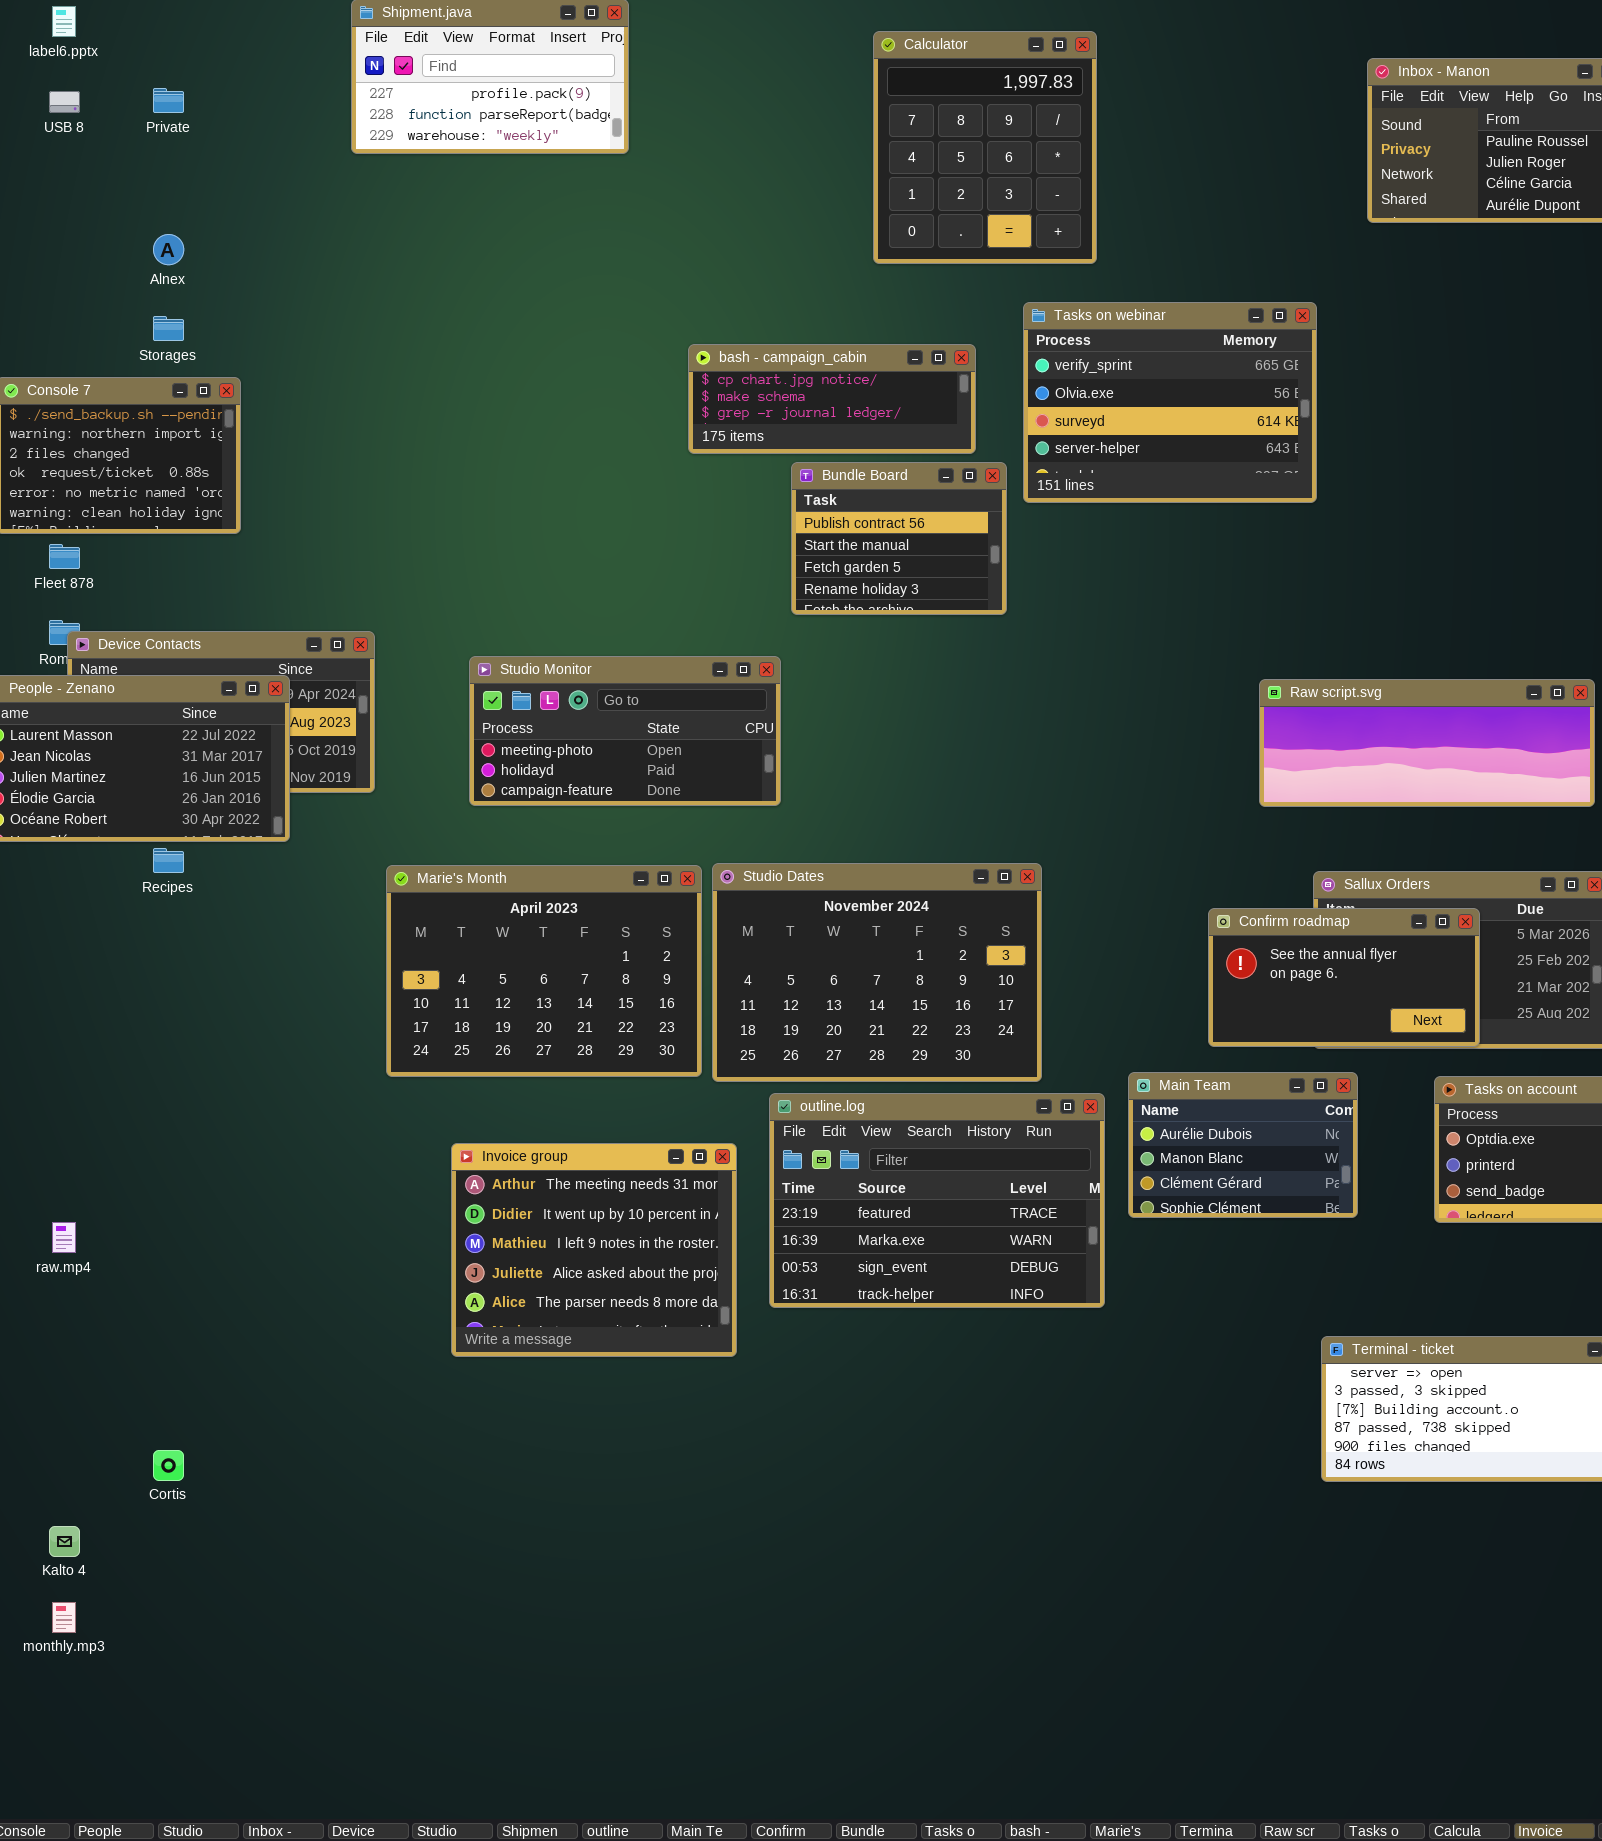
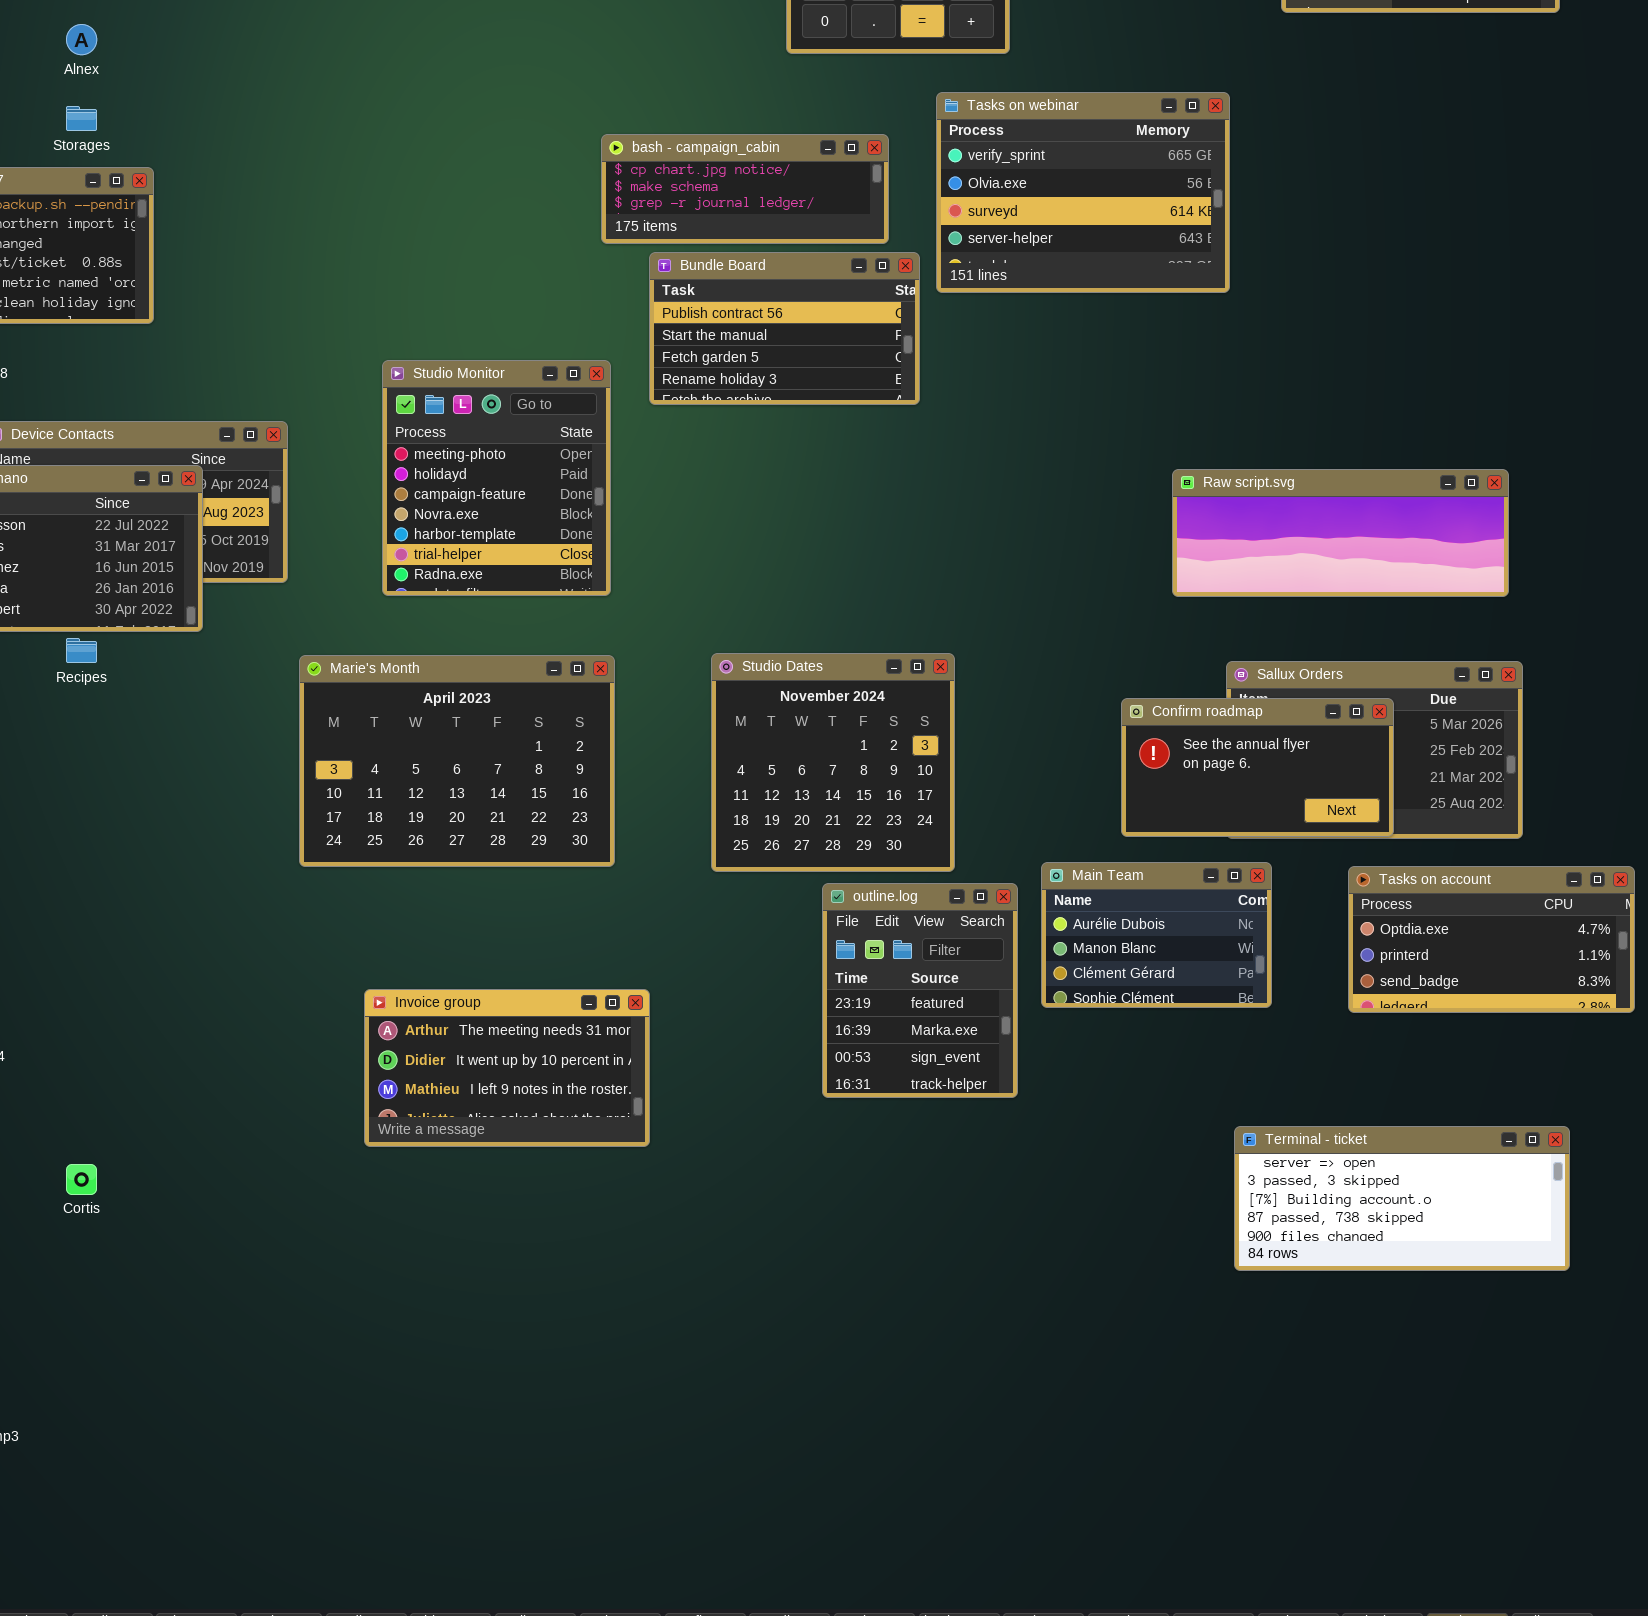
Bundle Board: [791,462,1007,615] -> [649,252,920,405], resized
Studio Monitor: [469,656,781,806] -> [382,360,611,596], resized
Studio Dates: [712,863,1042,1082] -> [711,653,955,872], resized
outline.log: [769,1093,1105,1308] -> [822,883,1018,1098], resized
Invoice group: [451,1143,737,1357] -> [364,989,650,1147], resized
Cortis: [153,1450,184,1481] -> [66,1164,97,1195], moved

